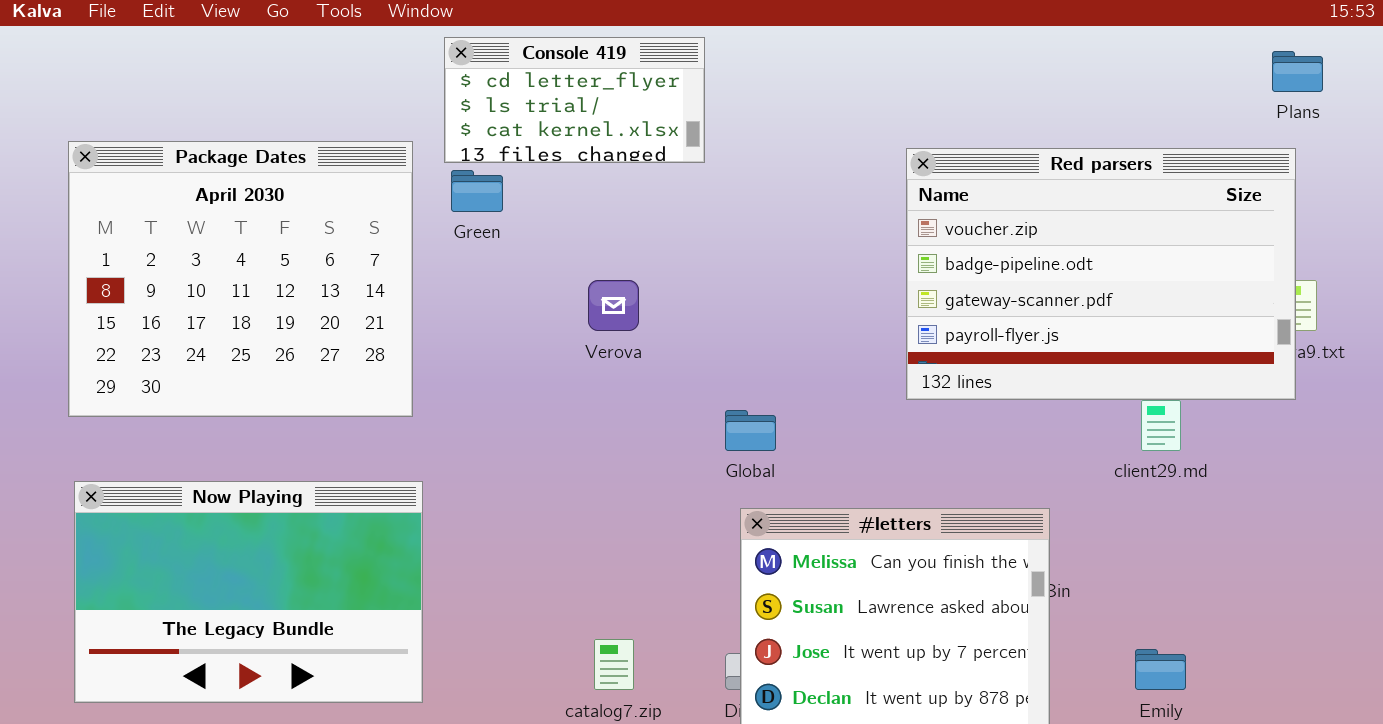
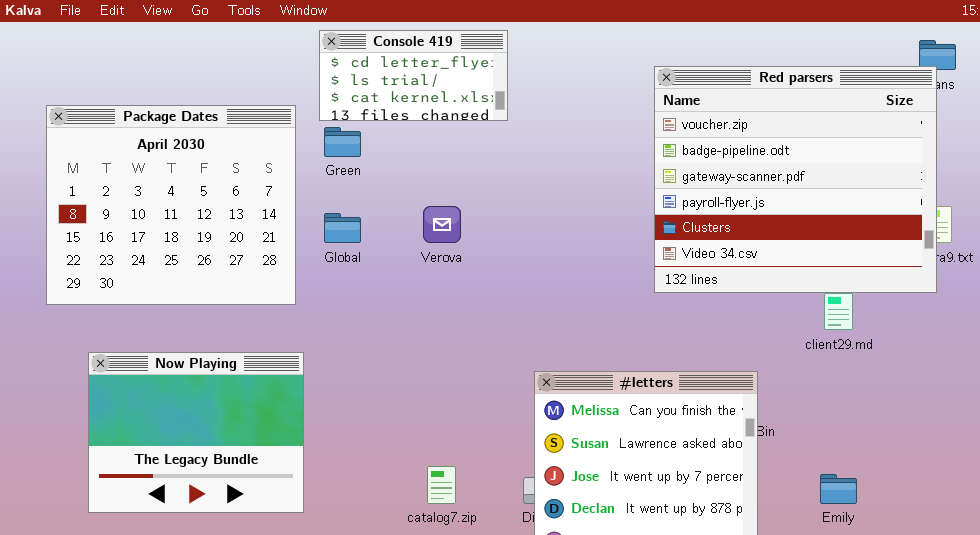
Red parsers: [906,148,1296,400] -> [654,66,937,293], resized
Global: [725,410,776,451] -> [324,213,361,243], moved
Now Playing: [74,481,423,703] -> [88,352,304,513], resized

